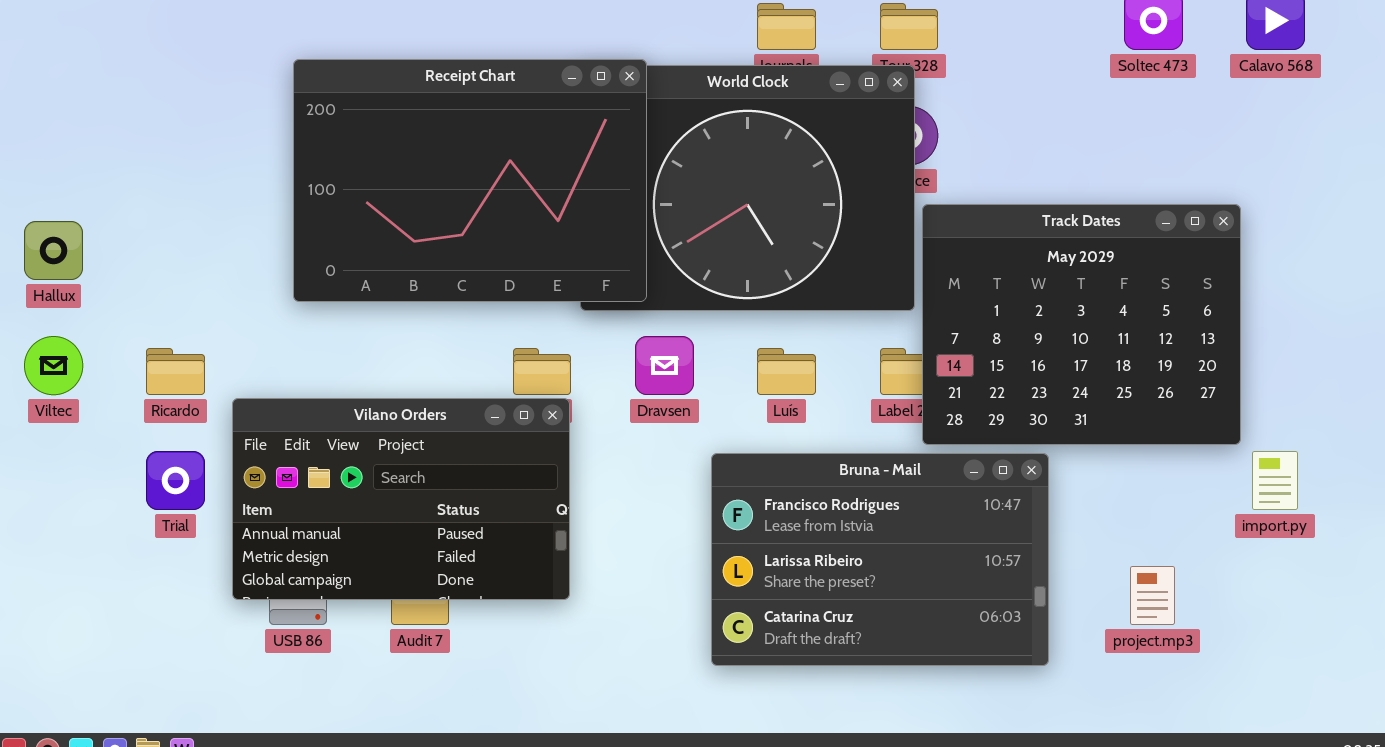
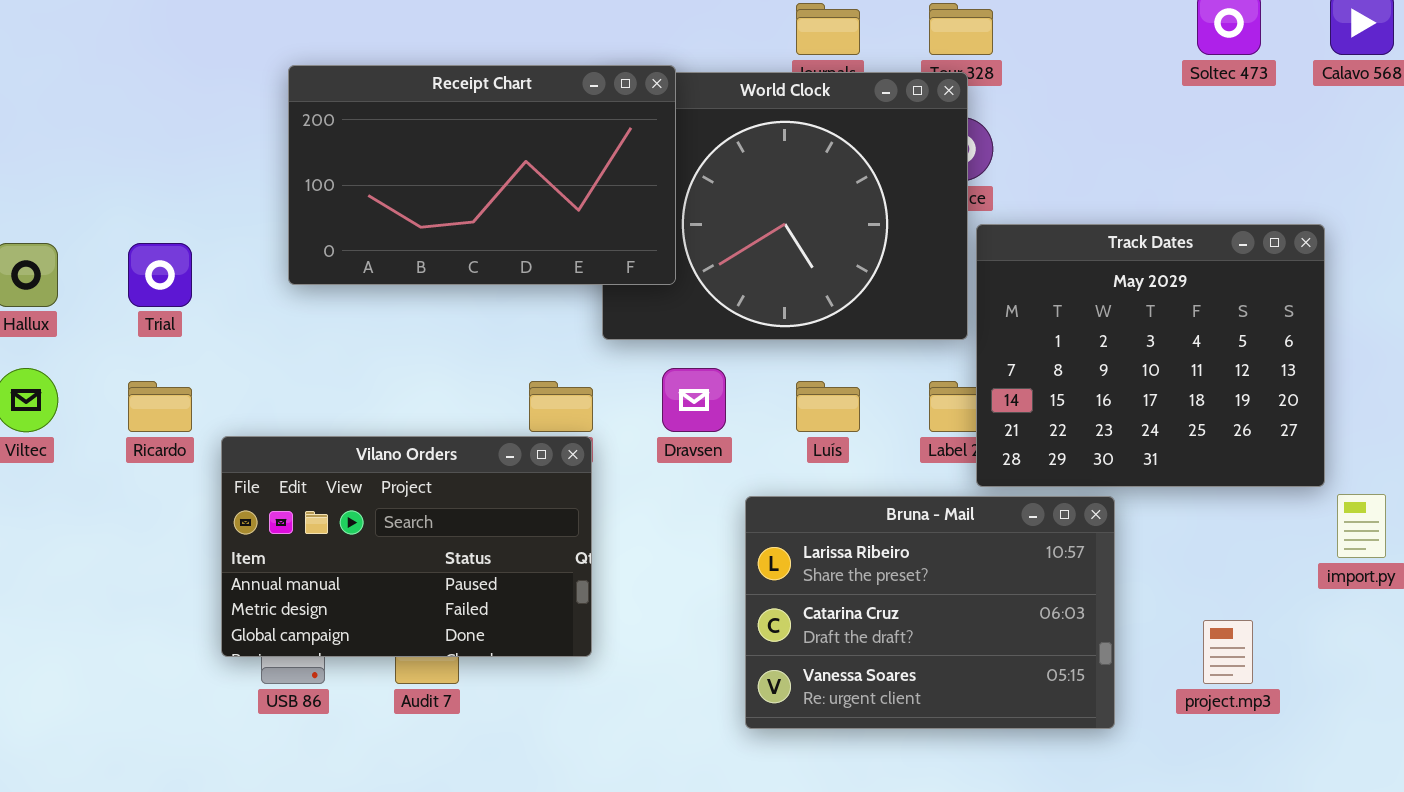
Receipt Chart: [293,59,647,302] -> [288,65,676,285], resized
Trial: [146,451,205,510] -> [128,243,192,307], moved
Bruna - Mail: [711,453,1049,666] -> [745,496,1115,729], scrolled down 1 row

